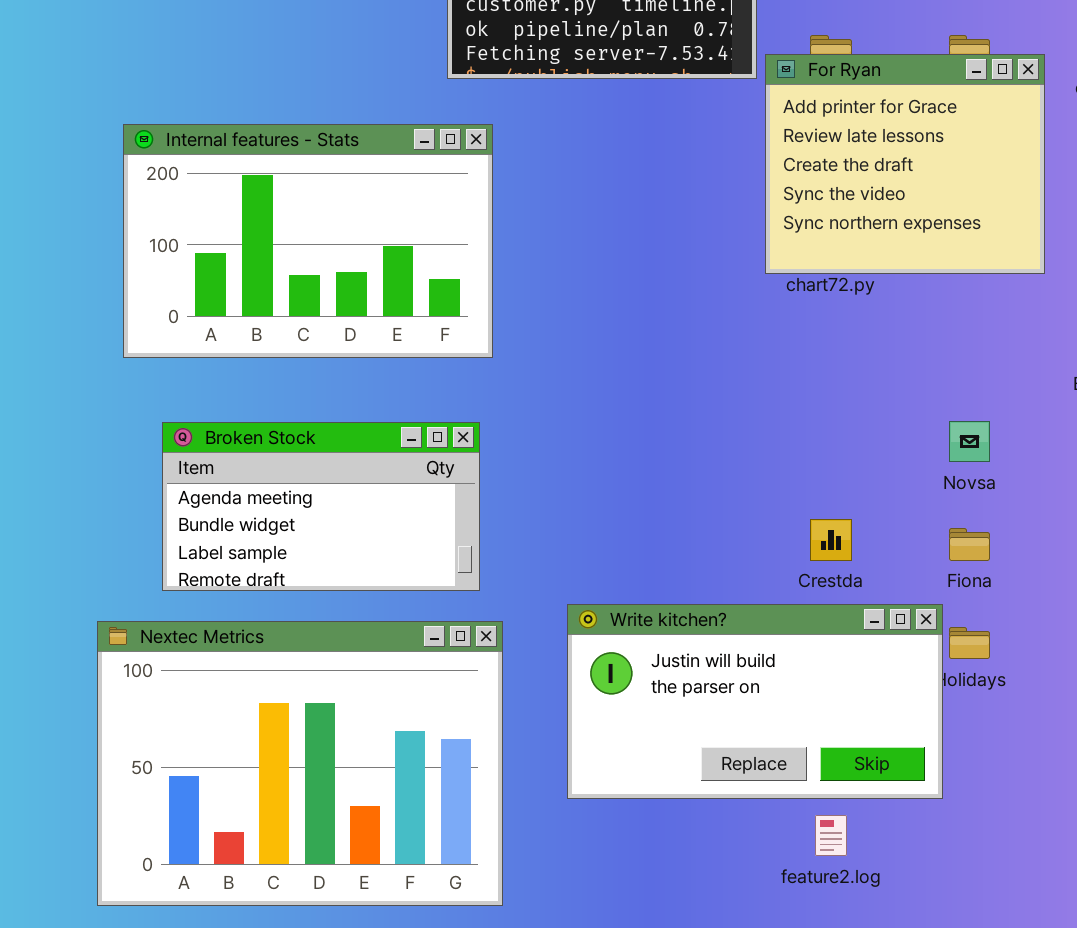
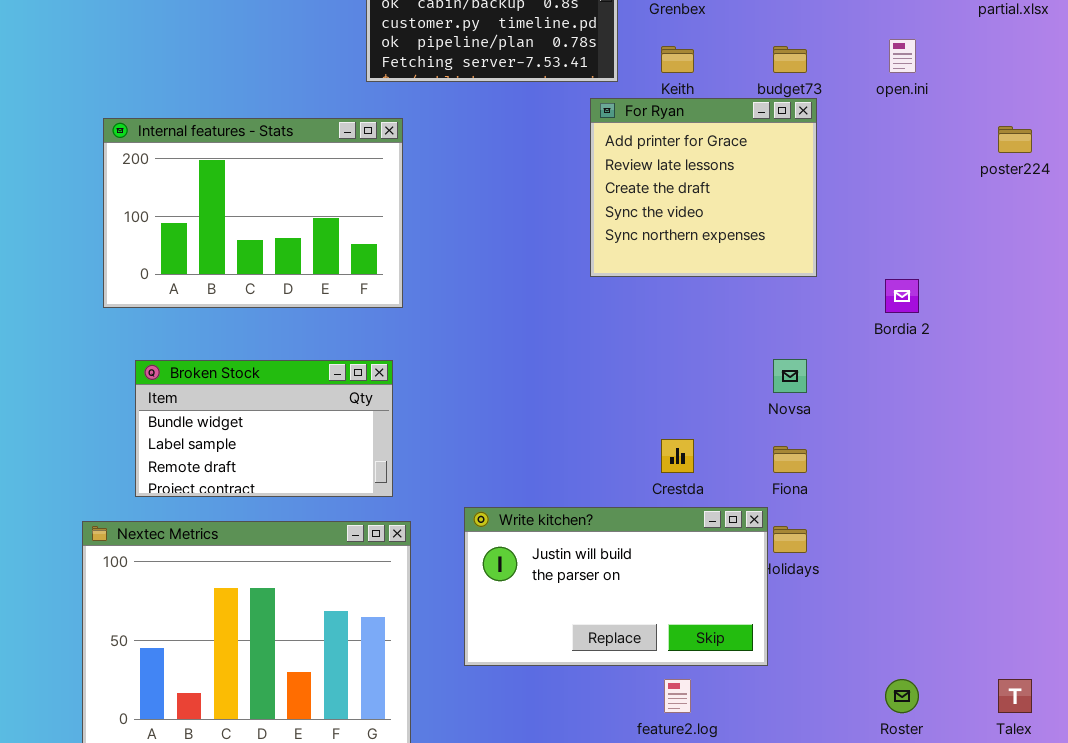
For Ryan: [765,54,1045,274] -> [590,98,817,277], moved
Broken Stock: [162,422,480,591] -> [135,360,393,497], scrolled down 1 row

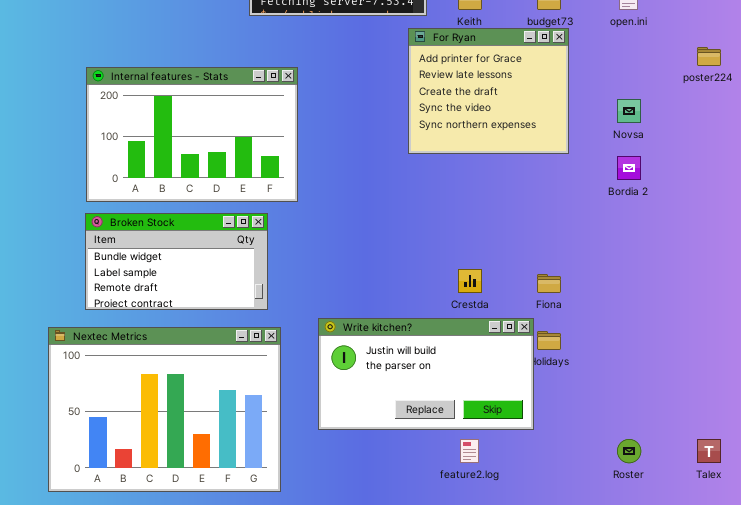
Internal features - Stats: [103,118,403,308] -> [86,67,298,202], moved
Novsa: [773,359,807,393] -> [617,99,641,123], moved

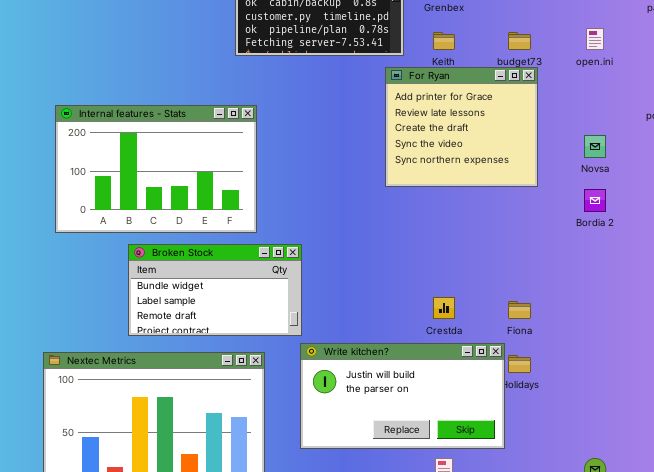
Internal features - Stats: [86,67,298,202] -> [55,105,257,233], moved
Broken Stock: [85,213,268,310] -> [128,244,302,336], moved

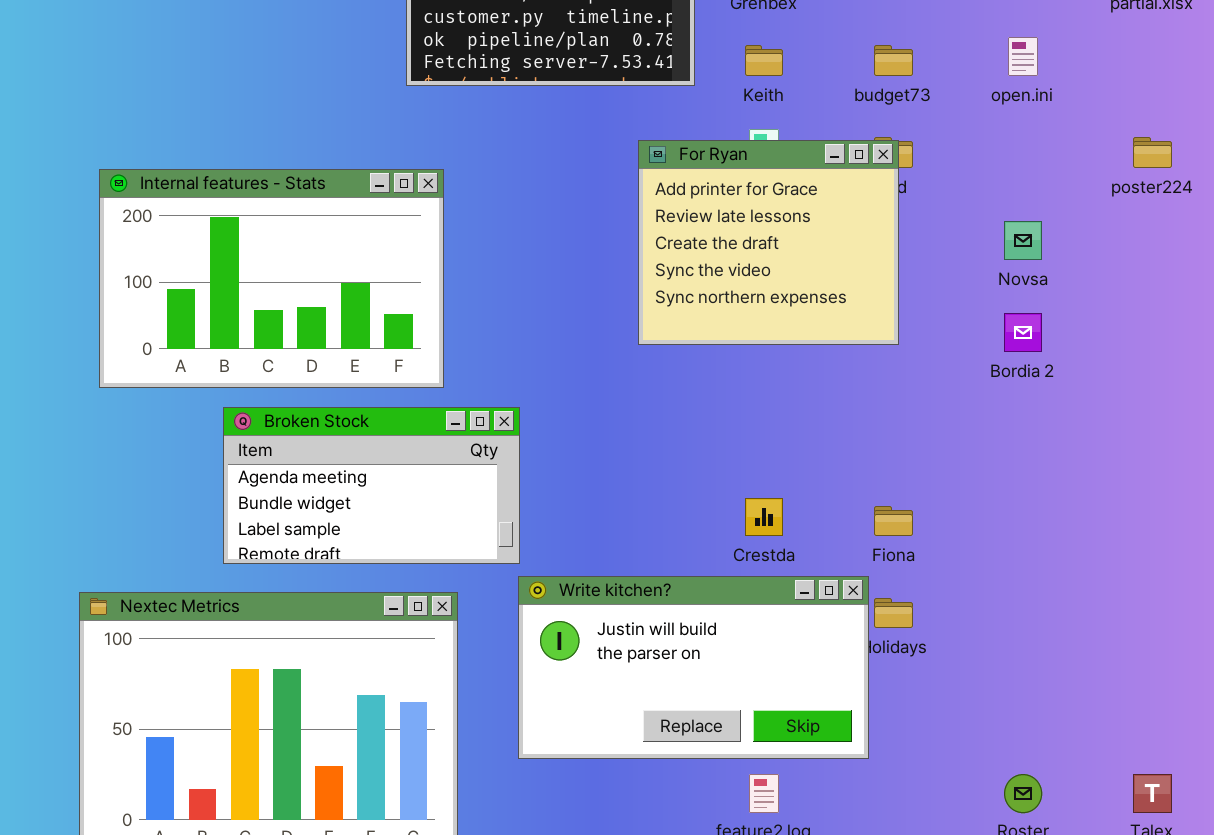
For Ryan: [385,67,538,187] -> [638,140,899,345], moved
Broken Stock: [128,244,302,336] -> [223,407,520,564], scrolled up 1 row

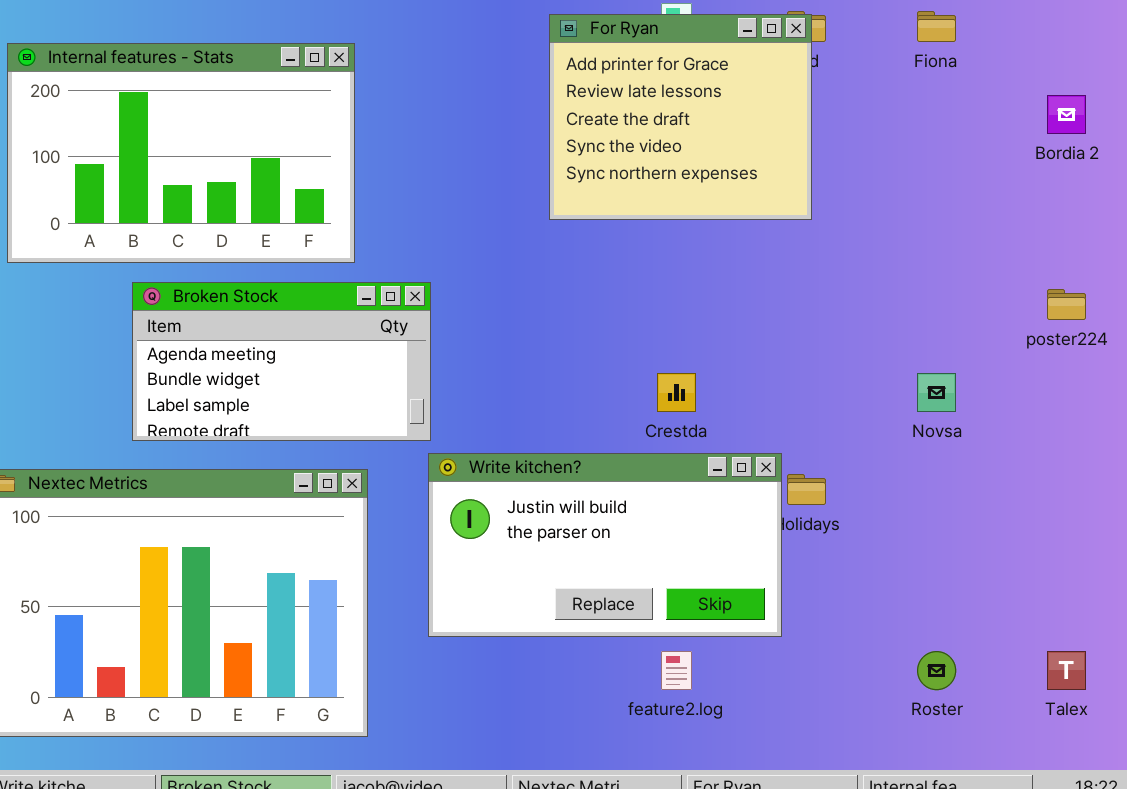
poster224: [1133,137,1172,168] -> [1047,289,1086,320], moved
Novsa: [1004,221,1042,260] -> [917,373,956,412], moved
Bordia 2: [1004,313,1042,352] -> [1047,95,1086,134], moved
Fiona: [874,506,913,536] -> [917,11,956,42], moved

